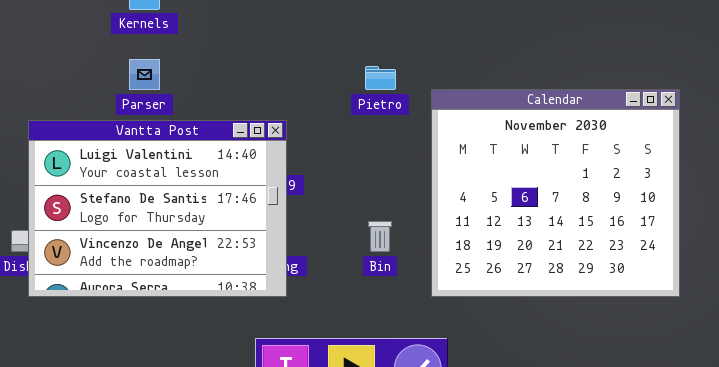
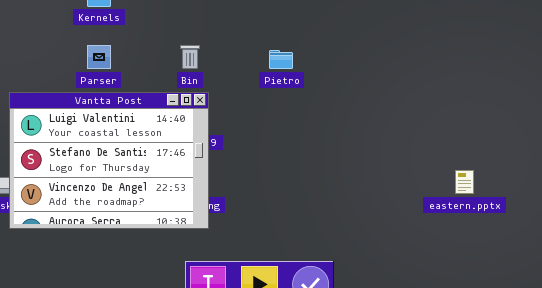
Calendar: [431,89,680,297] -> none, closed
Bin: [368,221,392,252] -> [180,45,200,69], moved

